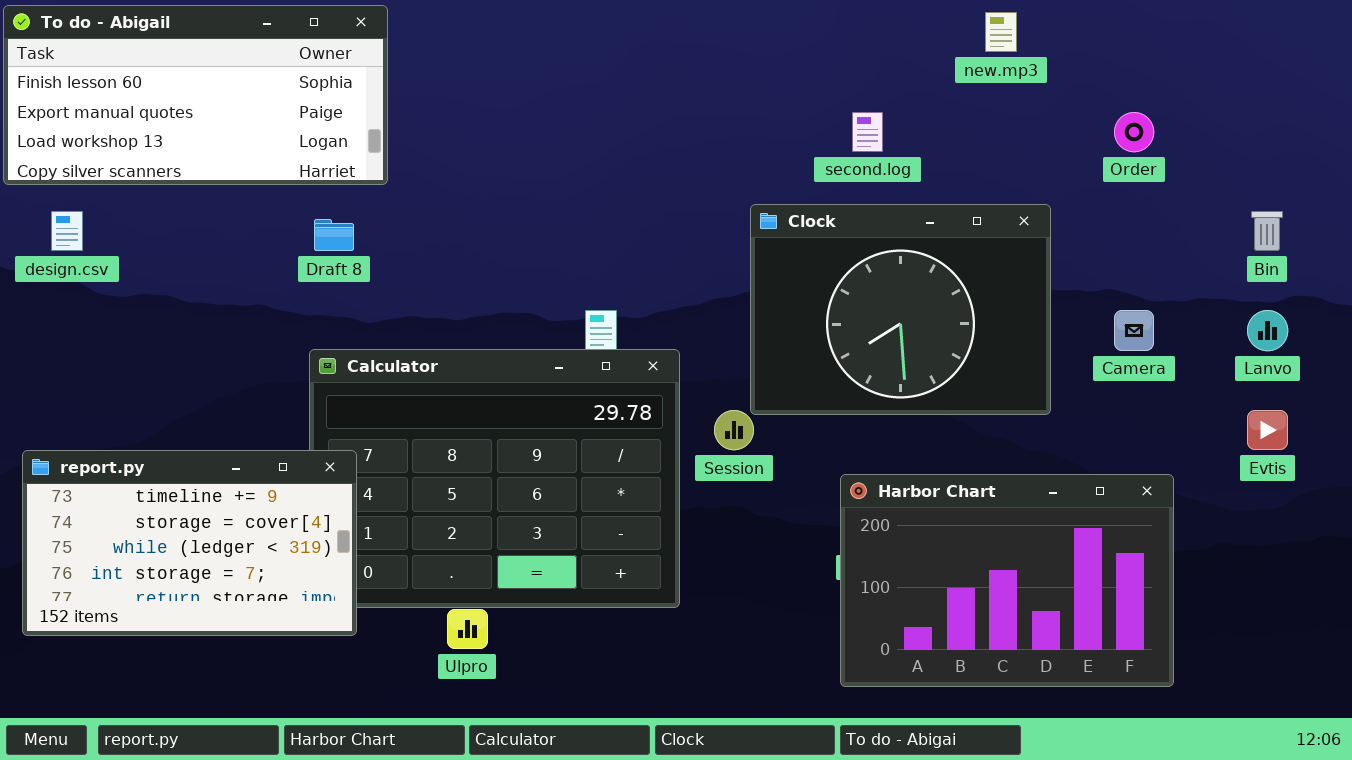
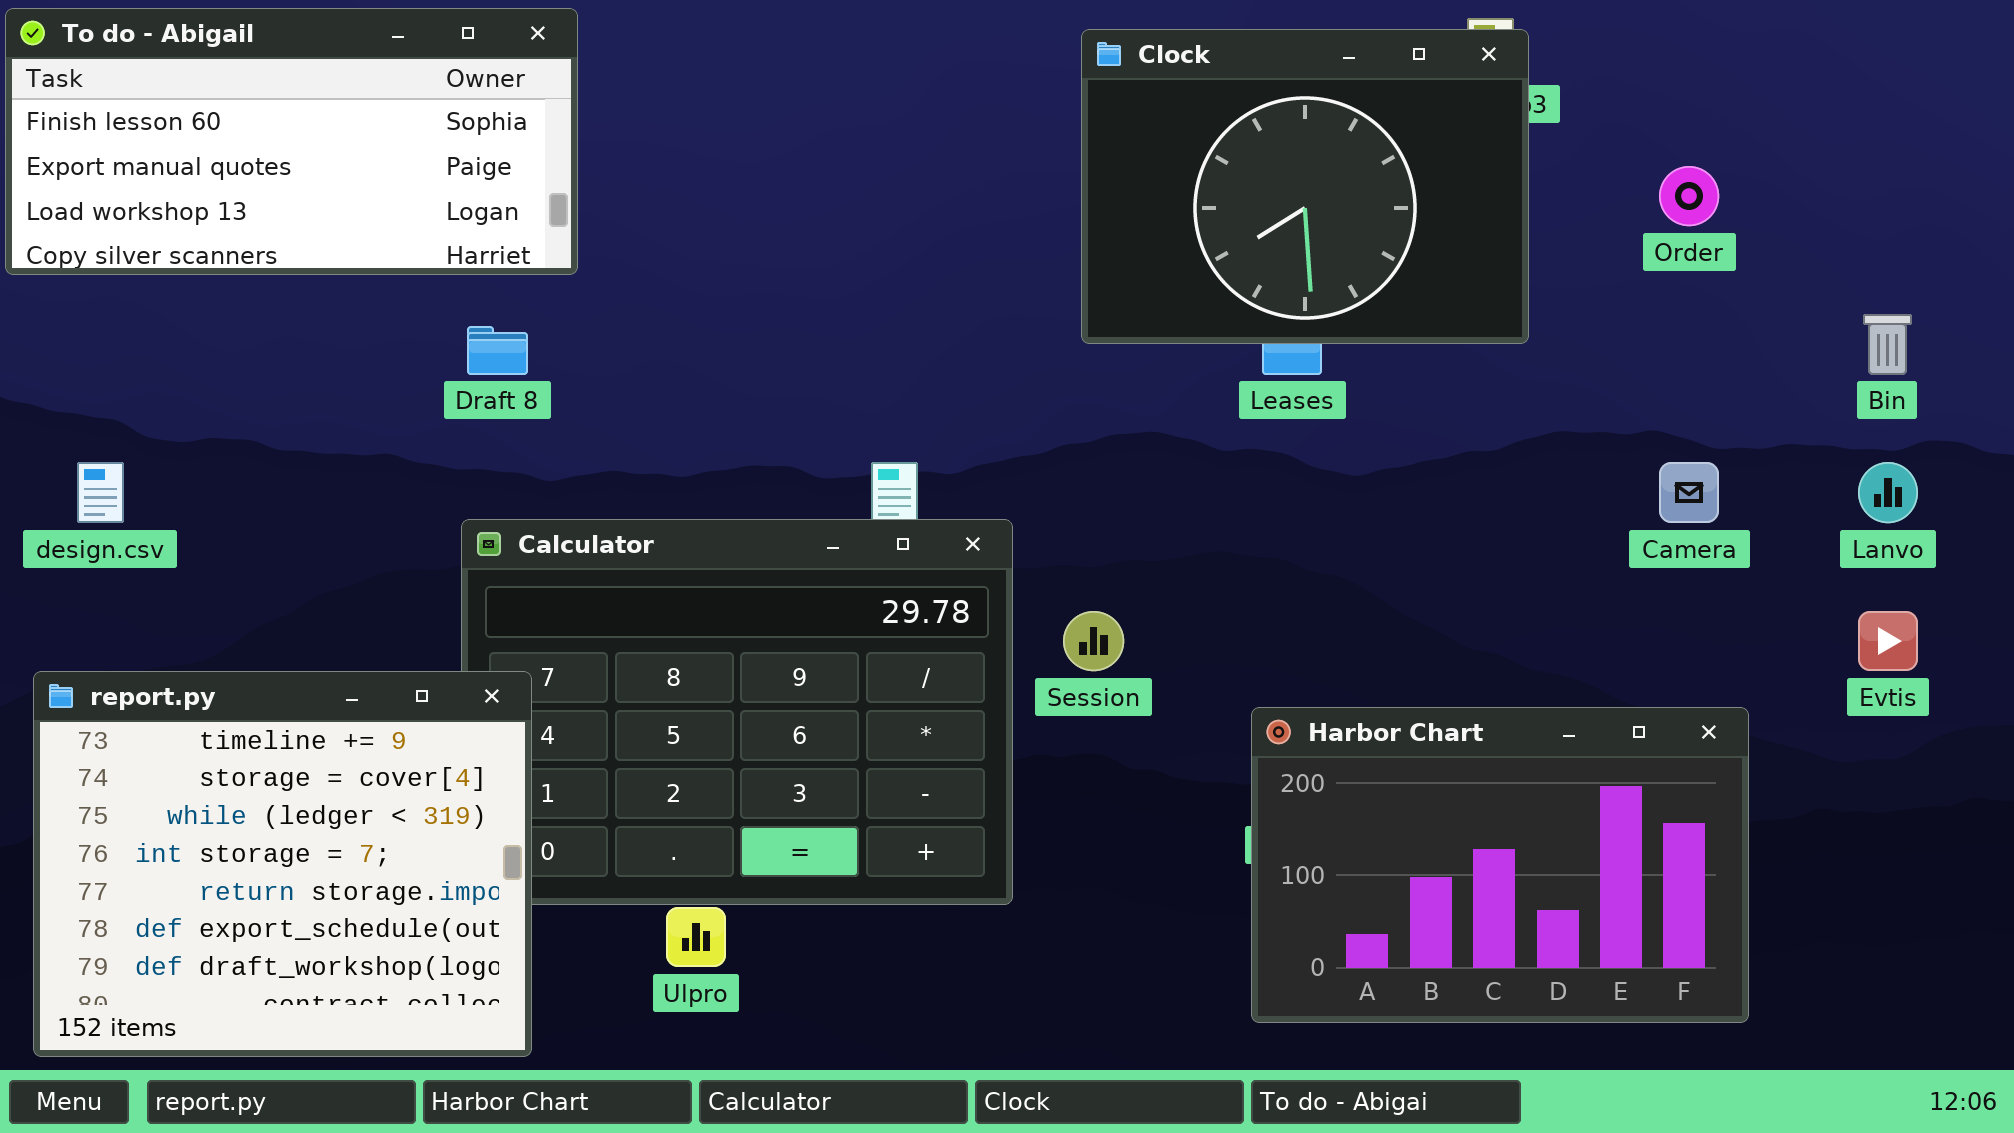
Clock: [750,204,1051,415] -> [1081,29,1529,344], moved
design.csv: [51,211,83,251] -> [77,462,124,523], moved
report.py: [22,450,357,636] -> [33,671,532,1057], resized

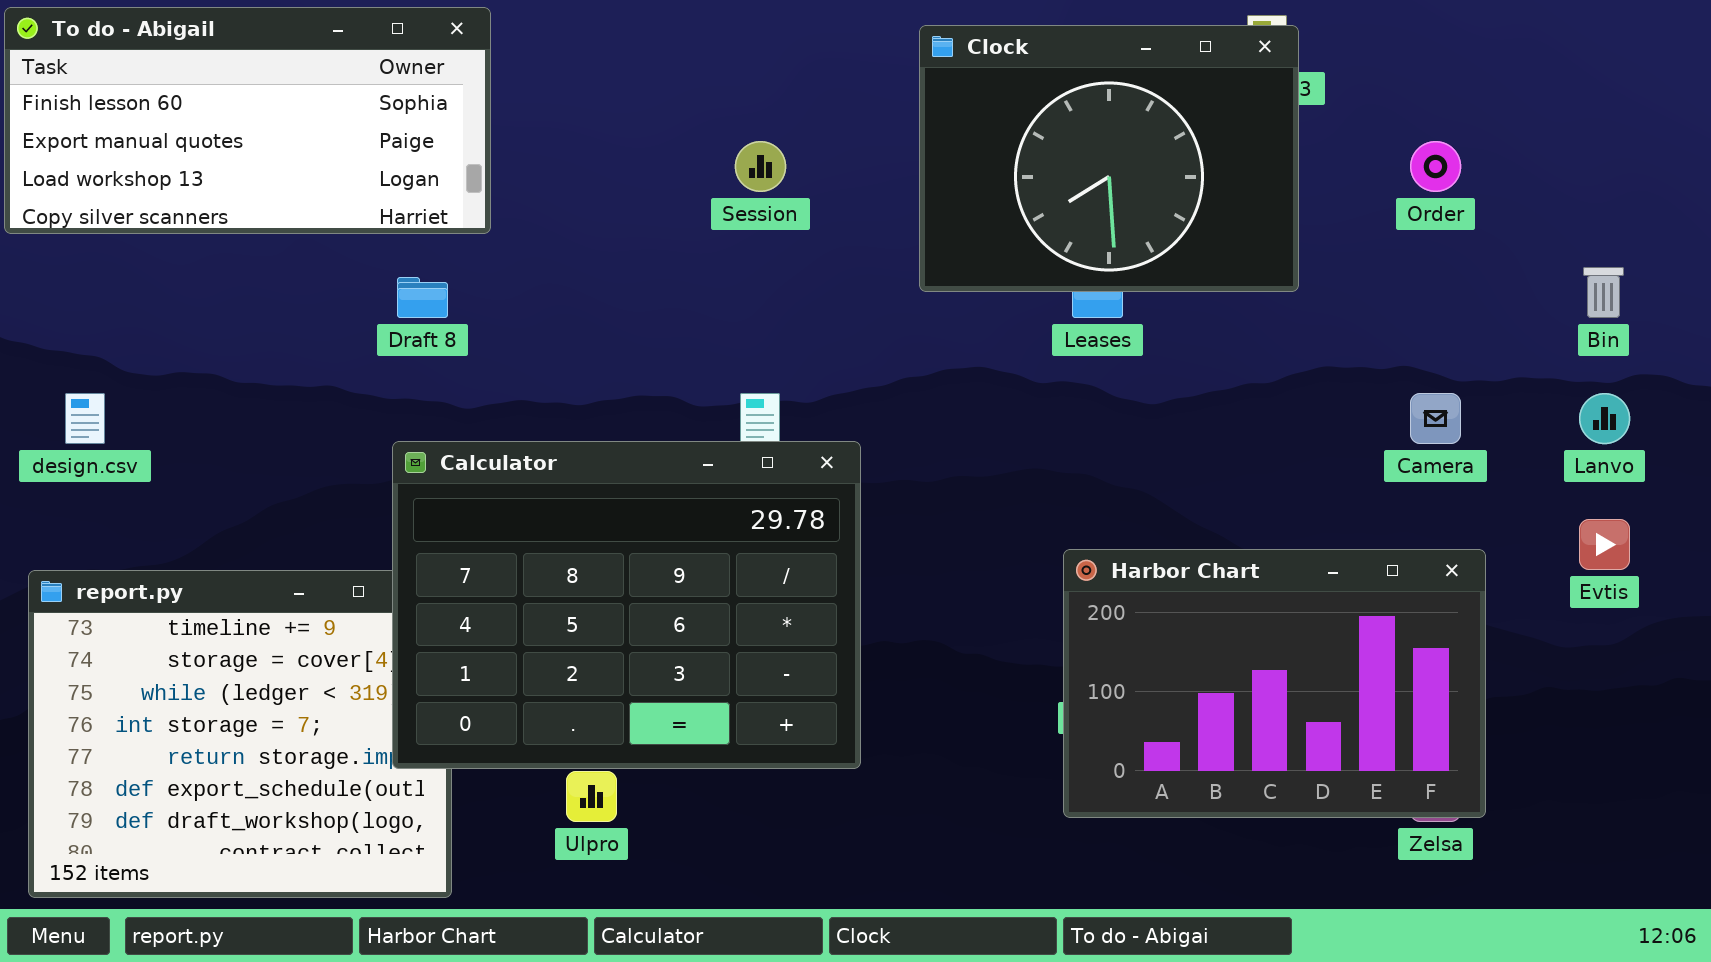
Calculator: [461,519,1013,905] -> [392,441,861,769], raised
Session: [1063,611,1124,671] -> [735,141,786,192], moved
Harbor Chart: [1251,707,1749,1023] -> [1063,549,1486,818], moved

